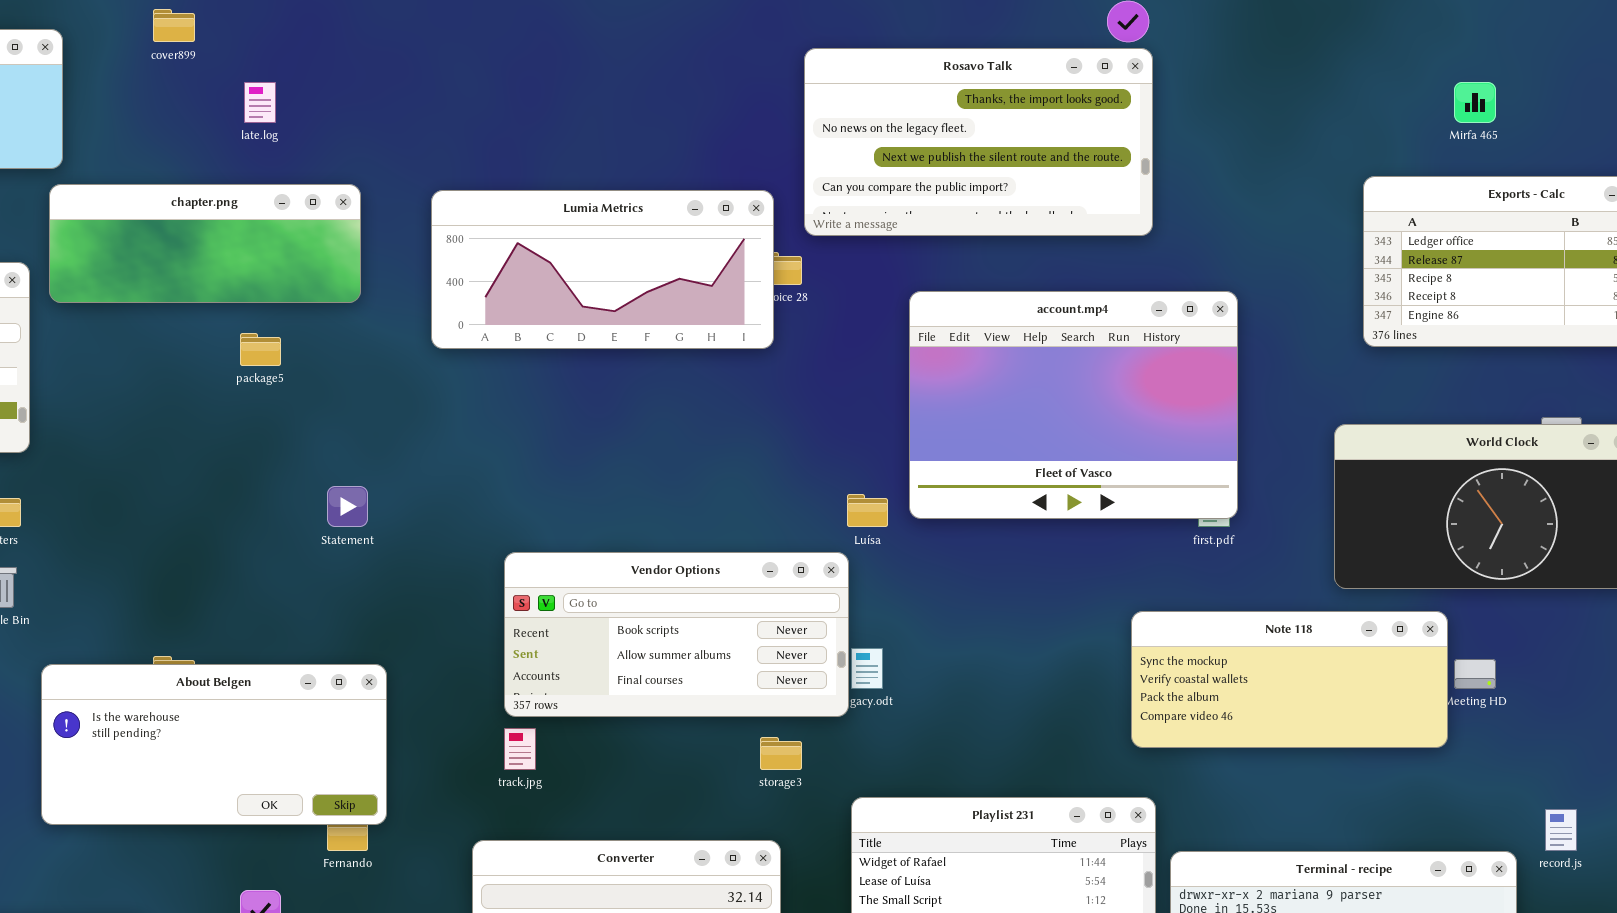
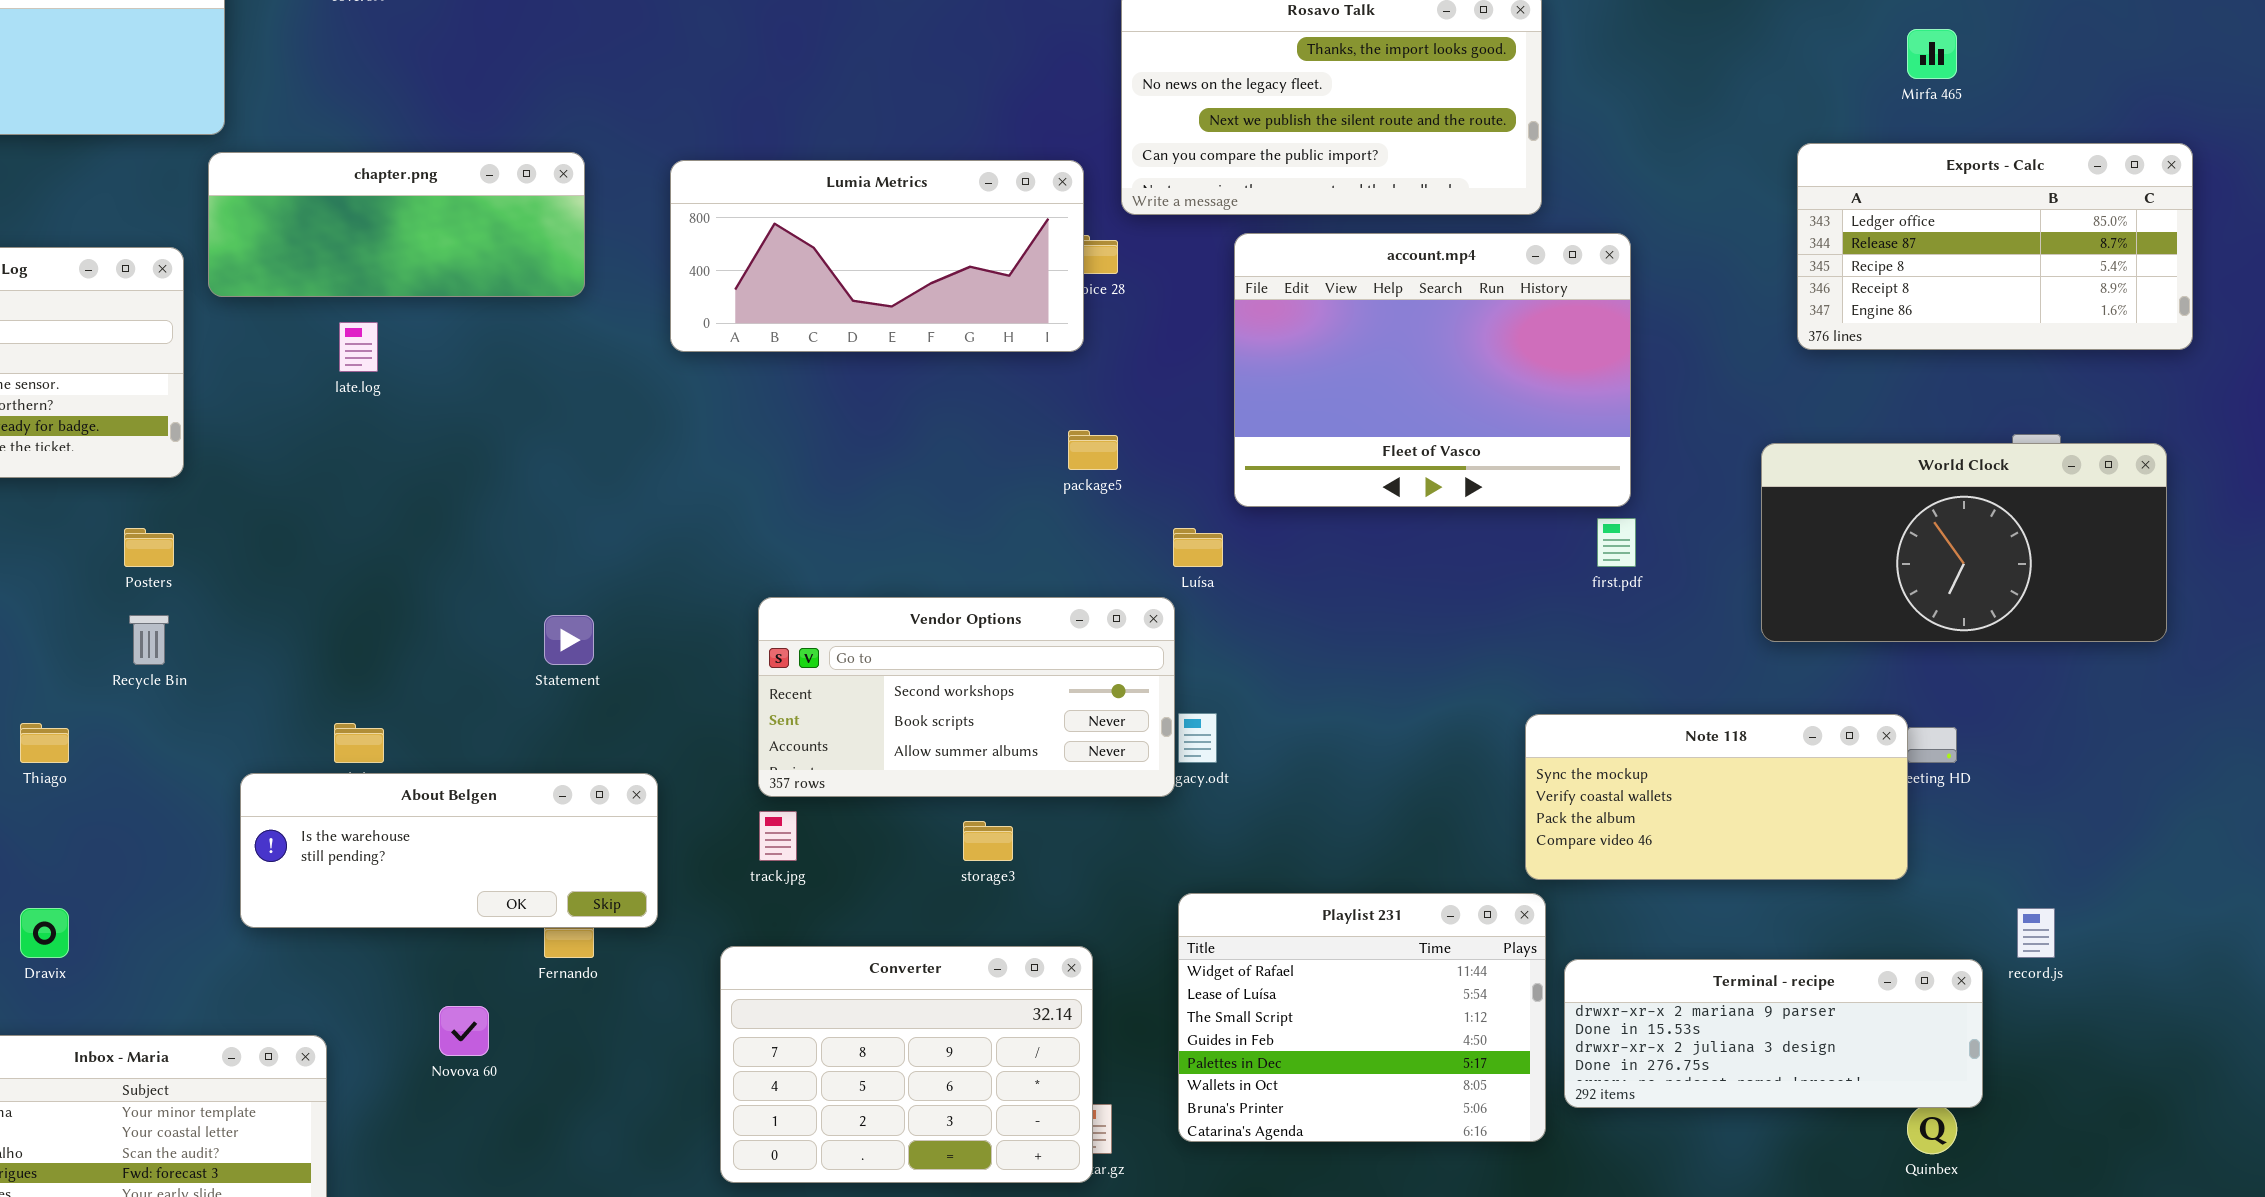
late.log: [244,82,276,123] -> [339,322,378,372], moved
account.mp4: [909,291,1238,519] -> [1234,233,1631,507], moved
package5: [240,333,281,366] -> [1068,430,1118,470], moved
Statement: [327,486,368,527] -> [544,615,594,665], moved
Vendor Options: [504,552,849,717] -> [758,597,1175,797], scrolled up 1 row
Note 118: [1131,611,1448,748] -> [1525,714,1908,880], moved
About Belgen: [41,664,387,825] -> [240,773,658,928], moved, resized
storage3: [760,737,802,770] -> [963,821,1013,861], moved

